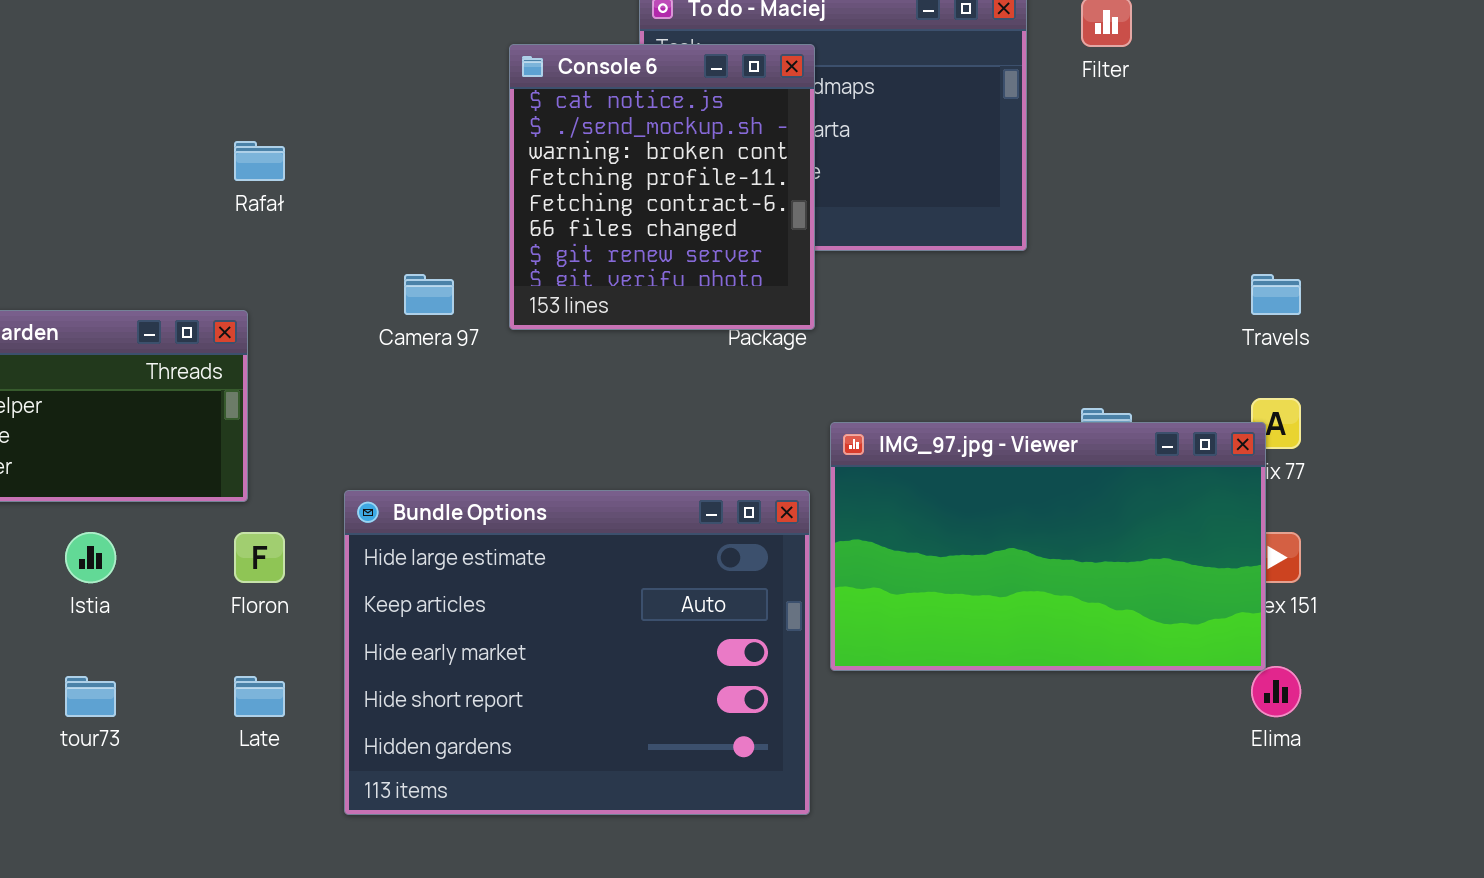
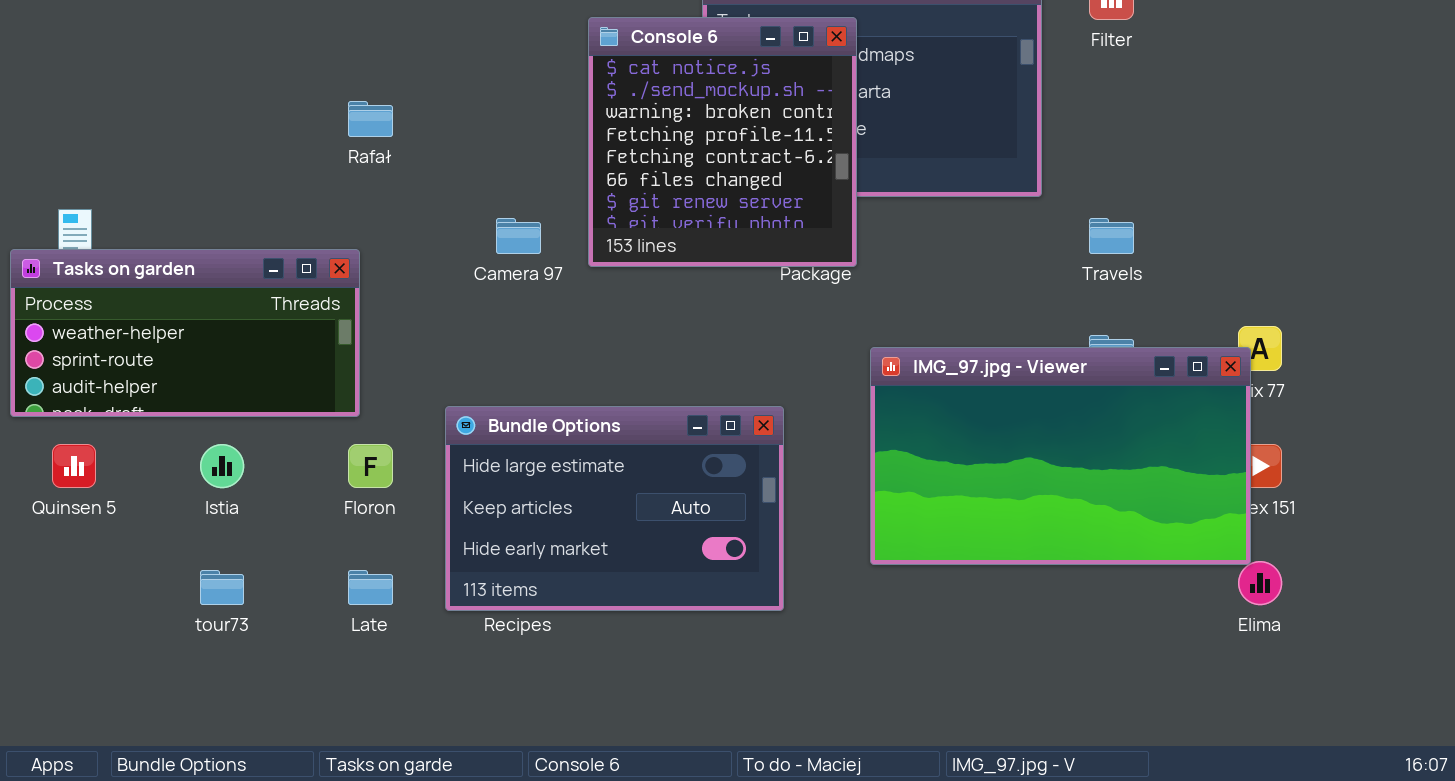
Travels: [1251,274,1301,315] -> [1089,218,1134,254], moved
Bundle Options: [344,490,810,815] -> [445,406,784,611], resized

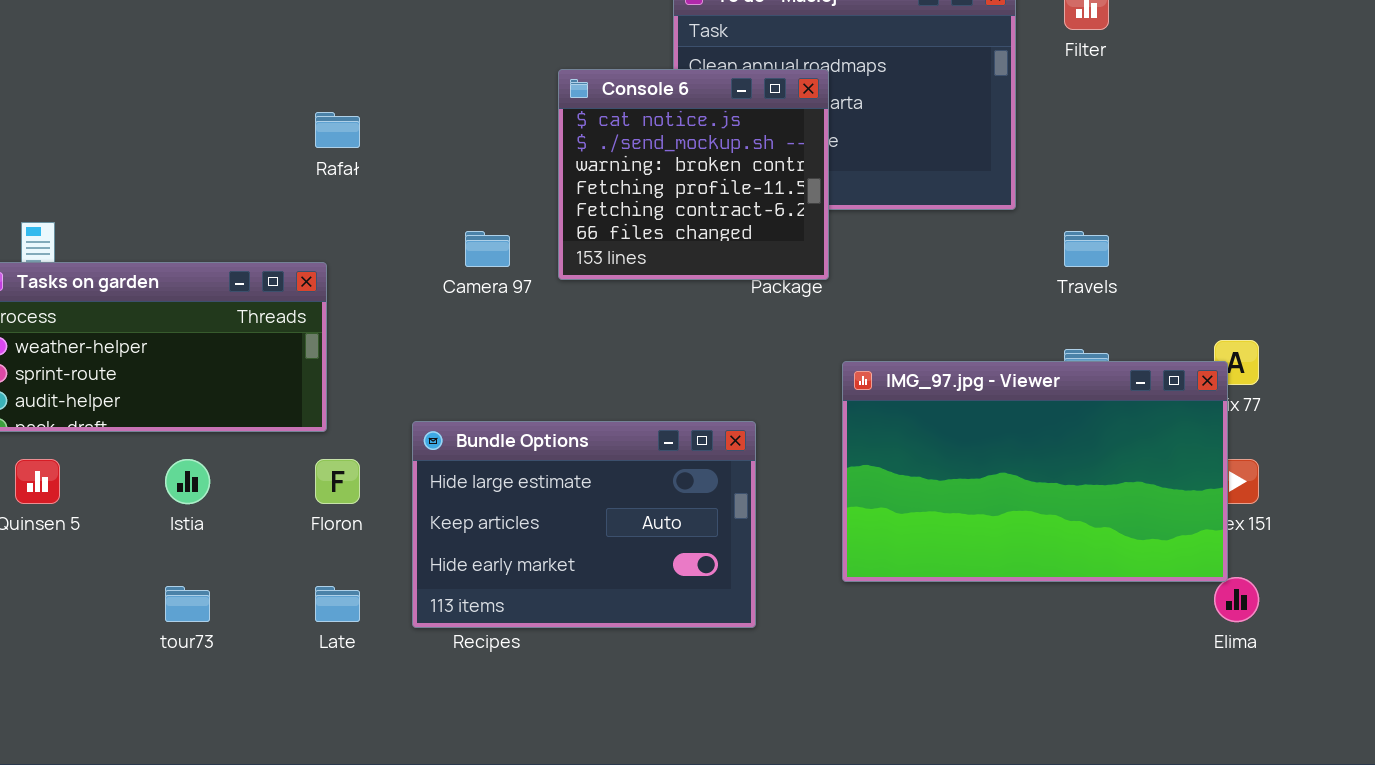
Console 6: [588,17,857,267] -> [558,69,829,280], resized

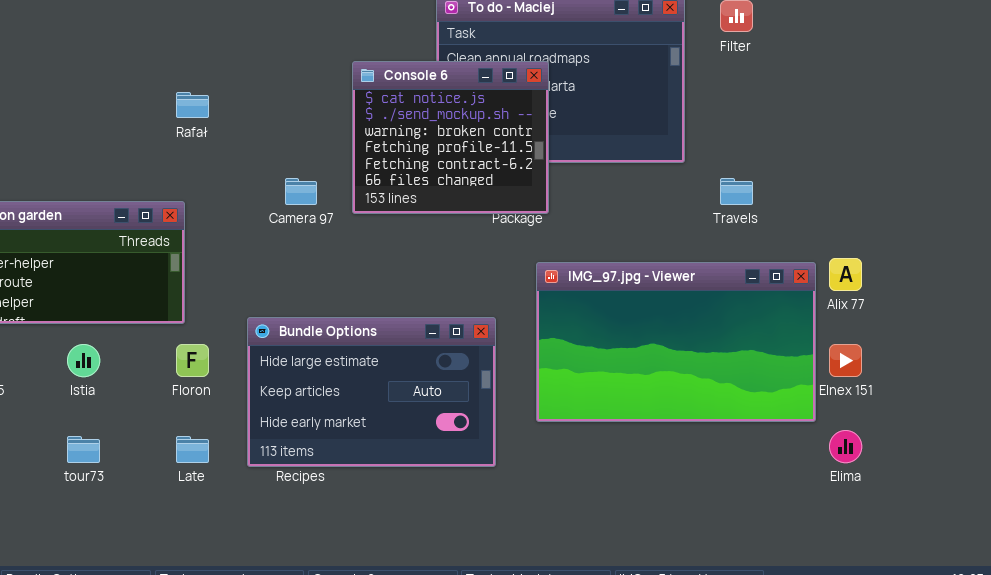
IMG_97.jpg - Viewer: [842,361,1228,582] -> [536,262,816,422], moved

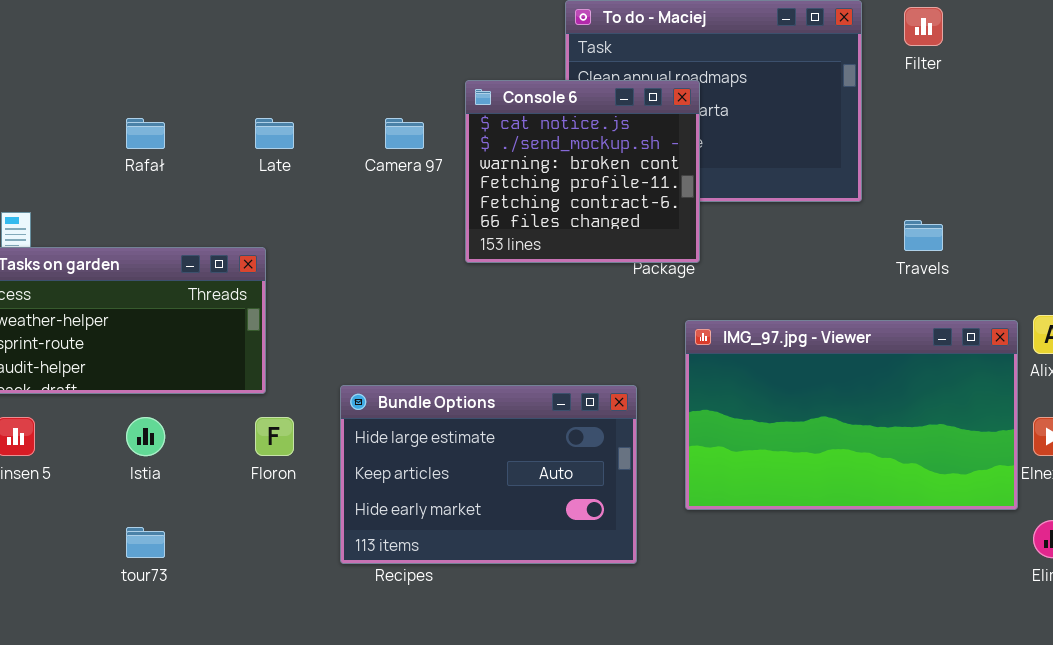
Rafał: [176,92,209,118] -> [126,118,165,149], moved
Camera 97: [285,178,317,205] -> [385,118,424,149], moved
Late: [176,436,209,463] -> [255,118,294,149], moved

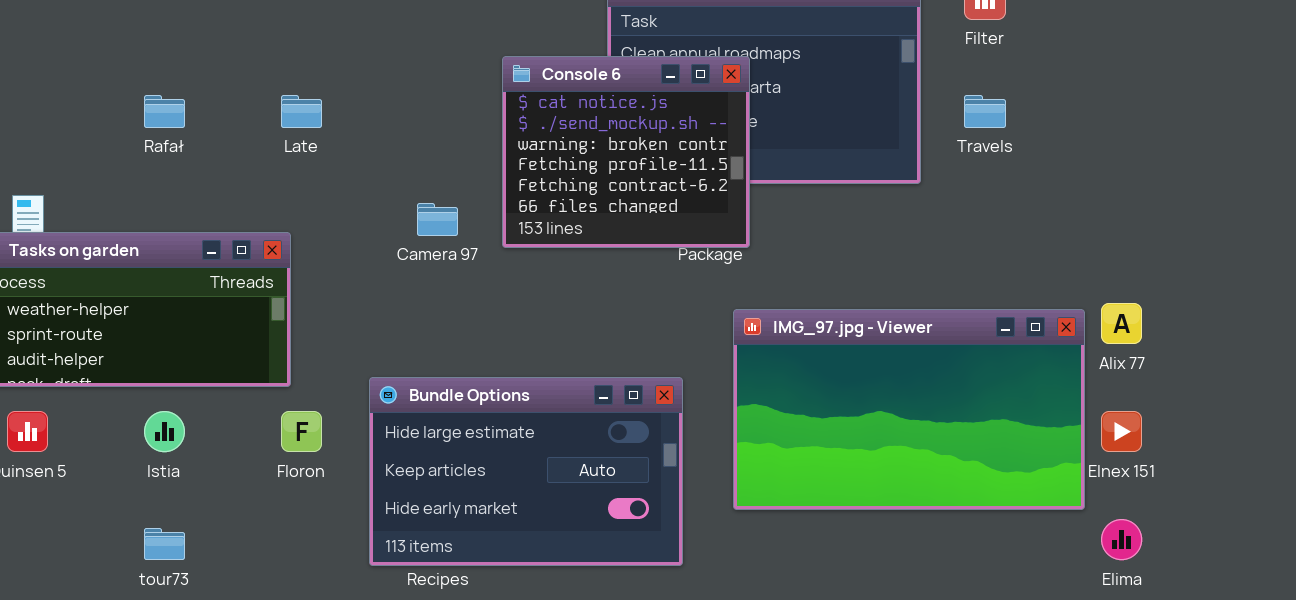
Camera 97: [385,118,424,149] -> [417,203,458,236], moved
Travels: [904,220,943,251] -> [964,95,1006,128], moved

